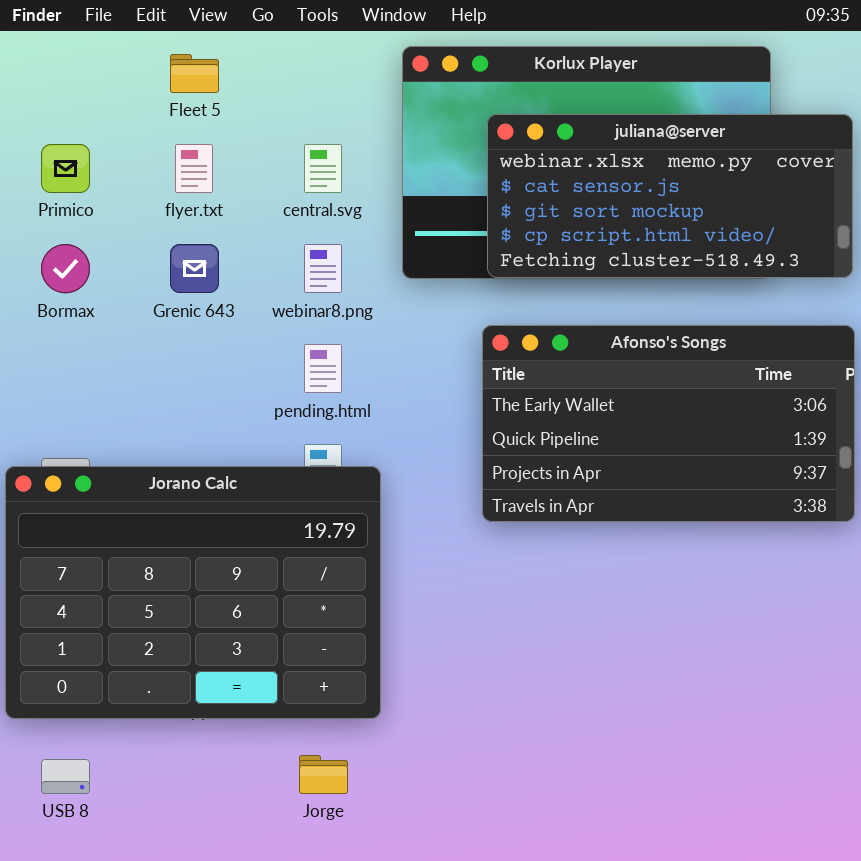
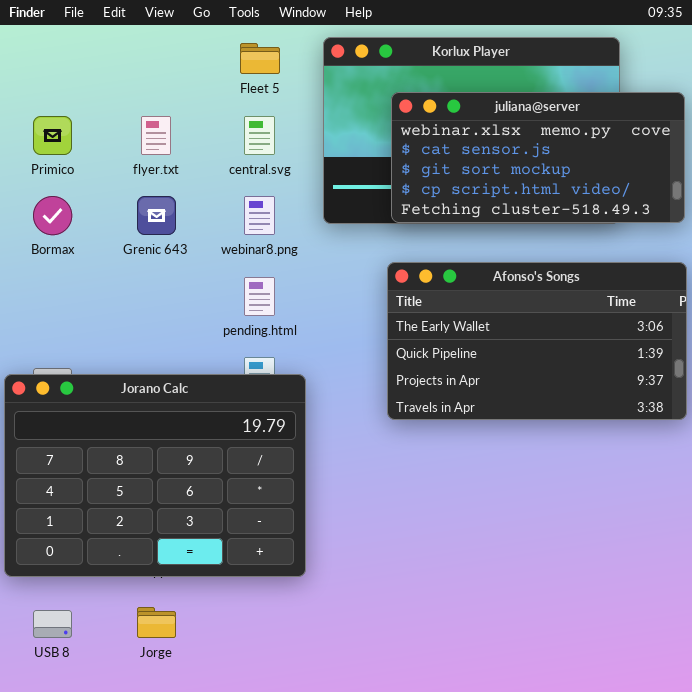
Fleet 5: [170,54,219,93] -> [240,43,280,74], moved
Jorge: [299,755,348,794] -> [137,607,176,638], moved

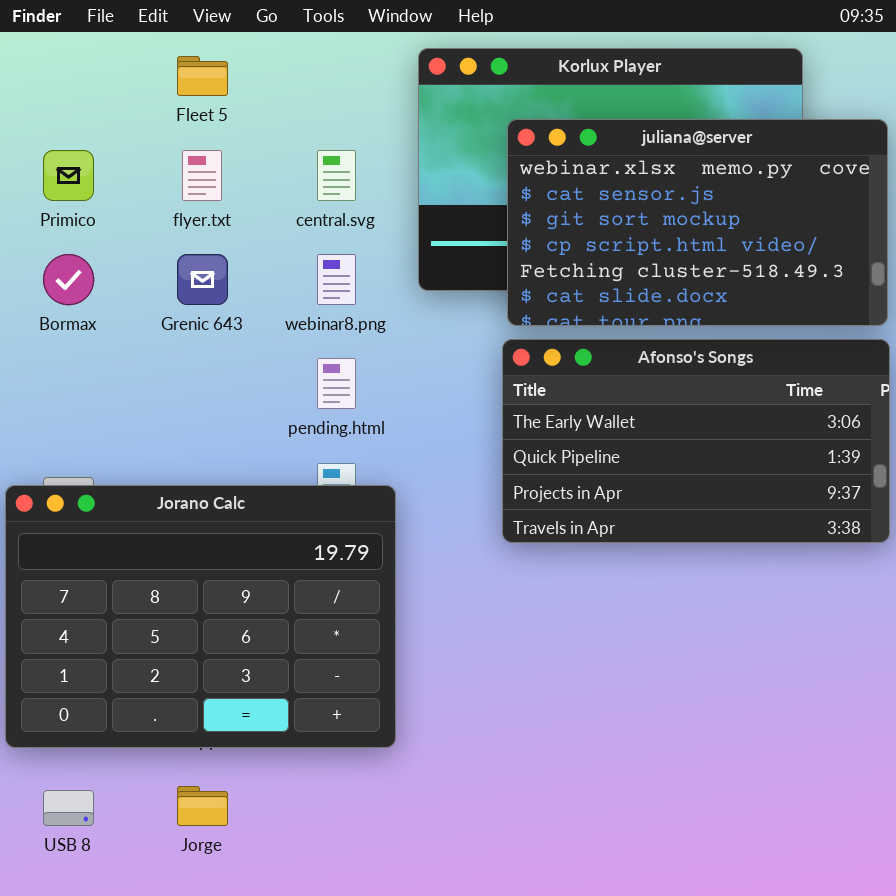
Fleet 5: [240,43,280,74] -> [177,56,228,96], moved
juliana@server: [391,92,685,223] -> [507,119,888,326], resized

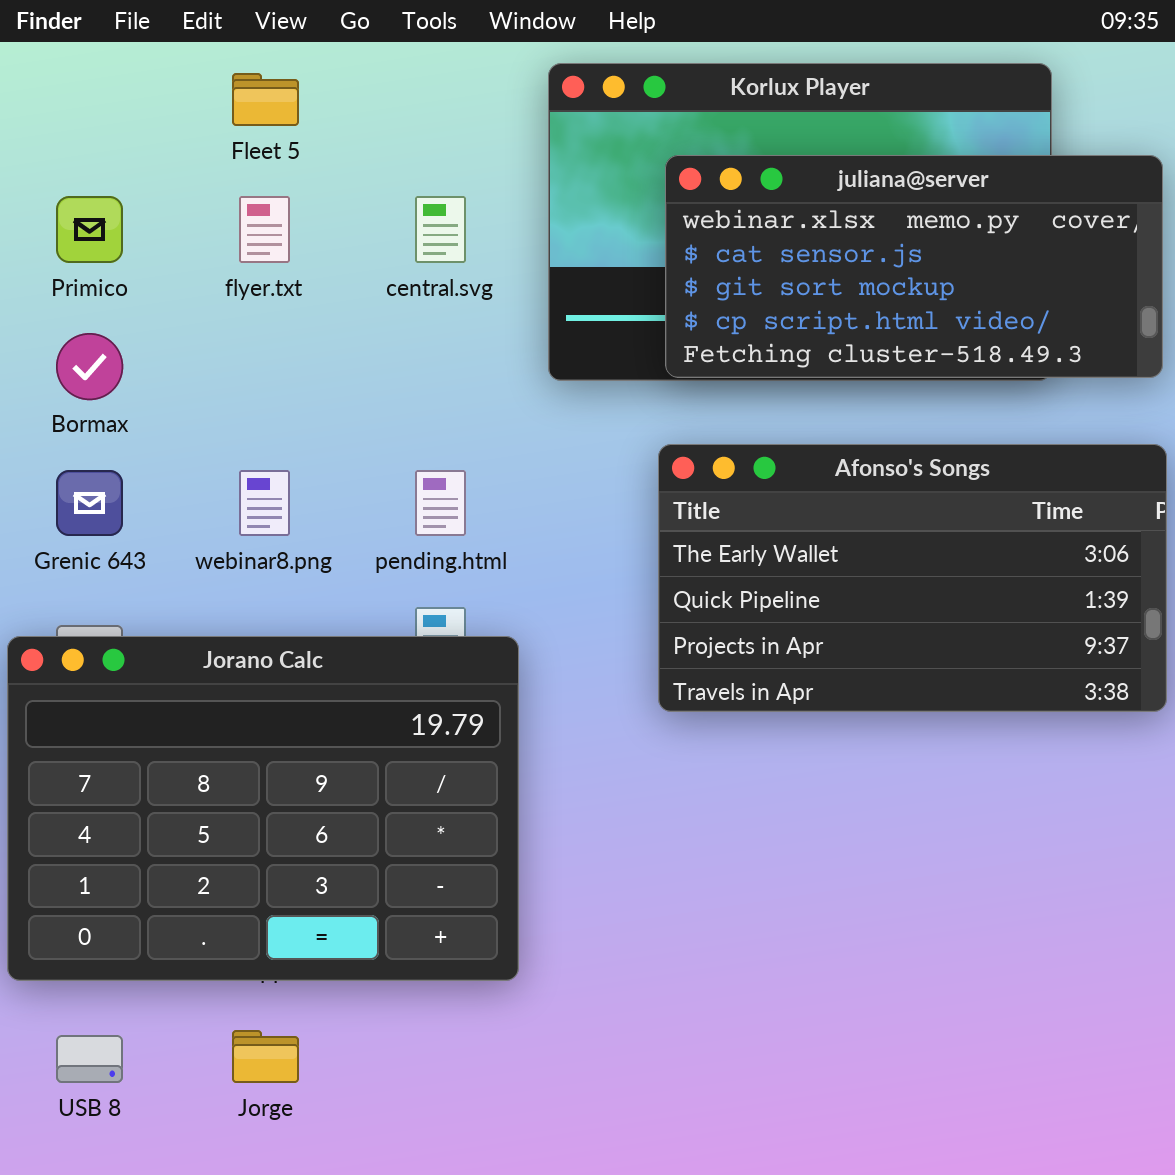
juliana@server: [507,119,888,326] -> [665,155,1163,378], resized
Grenic 643: [177,254,228,305] -> [56,470,123,536], moved
webinar8.png: [317,254,356,305] -> [239,470,290,536], moved

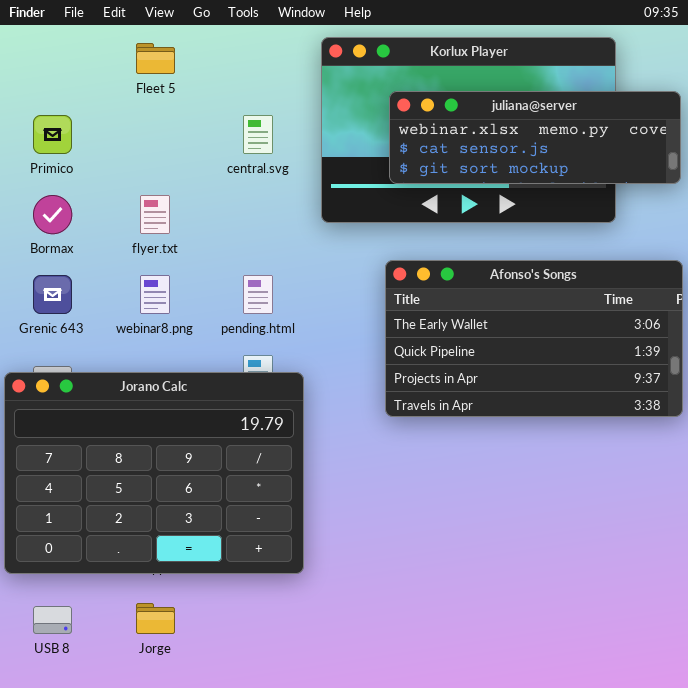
juliana@server: [665,155,1163,378] -> [389,91,681,184], resized
flyer.txt: [239,196,290,263] -> [140,195,170,234], moved

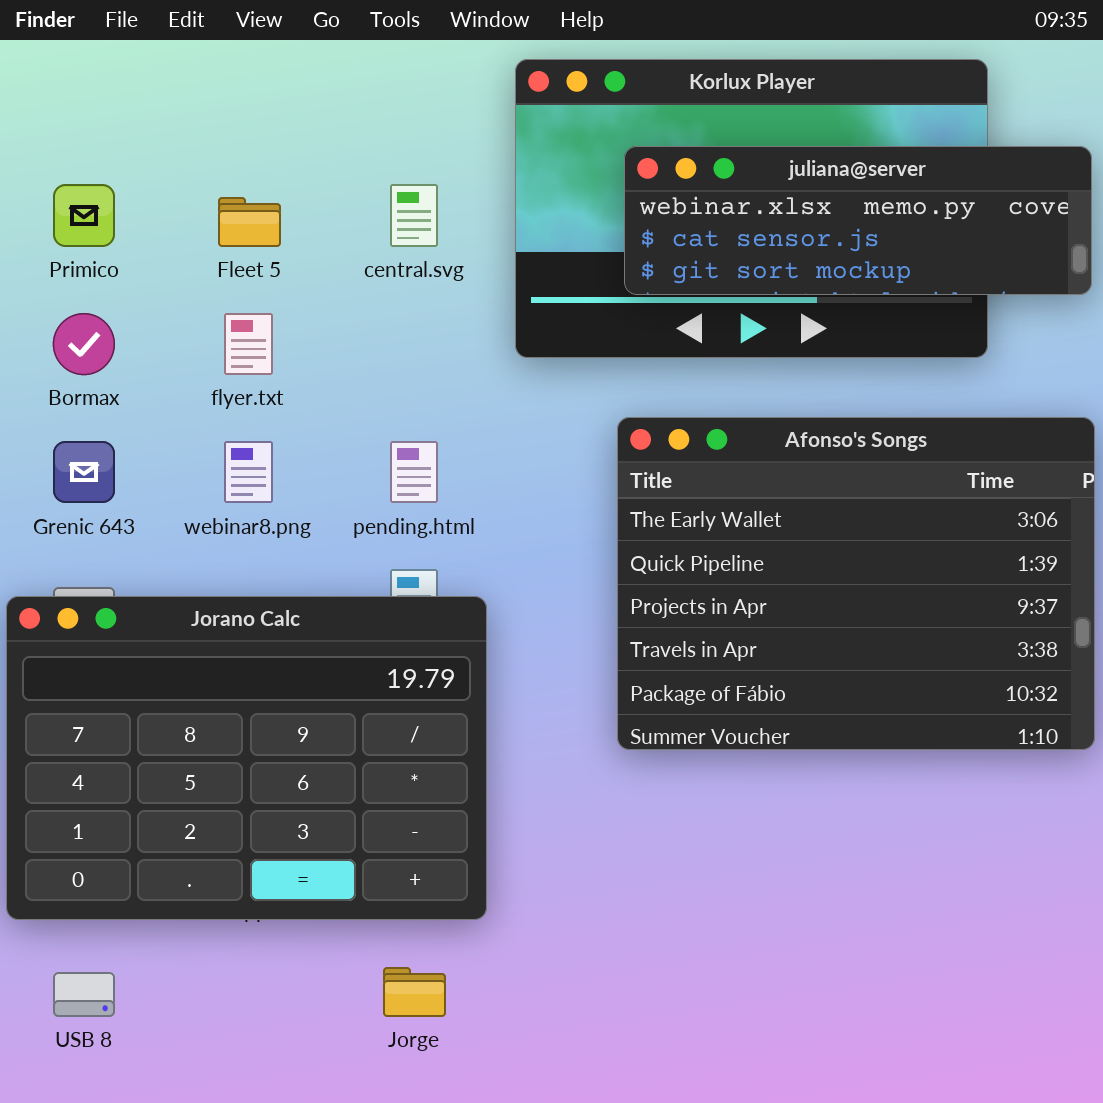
Fleet 5: [136,43,175,74] -> [218,197,281,247], moved
Afonso's Songs: [385,260,683,417] -> [617,417,1095,750], resized
Jorge: [136,603,175,634] -> [383,967,446,1017], moved

